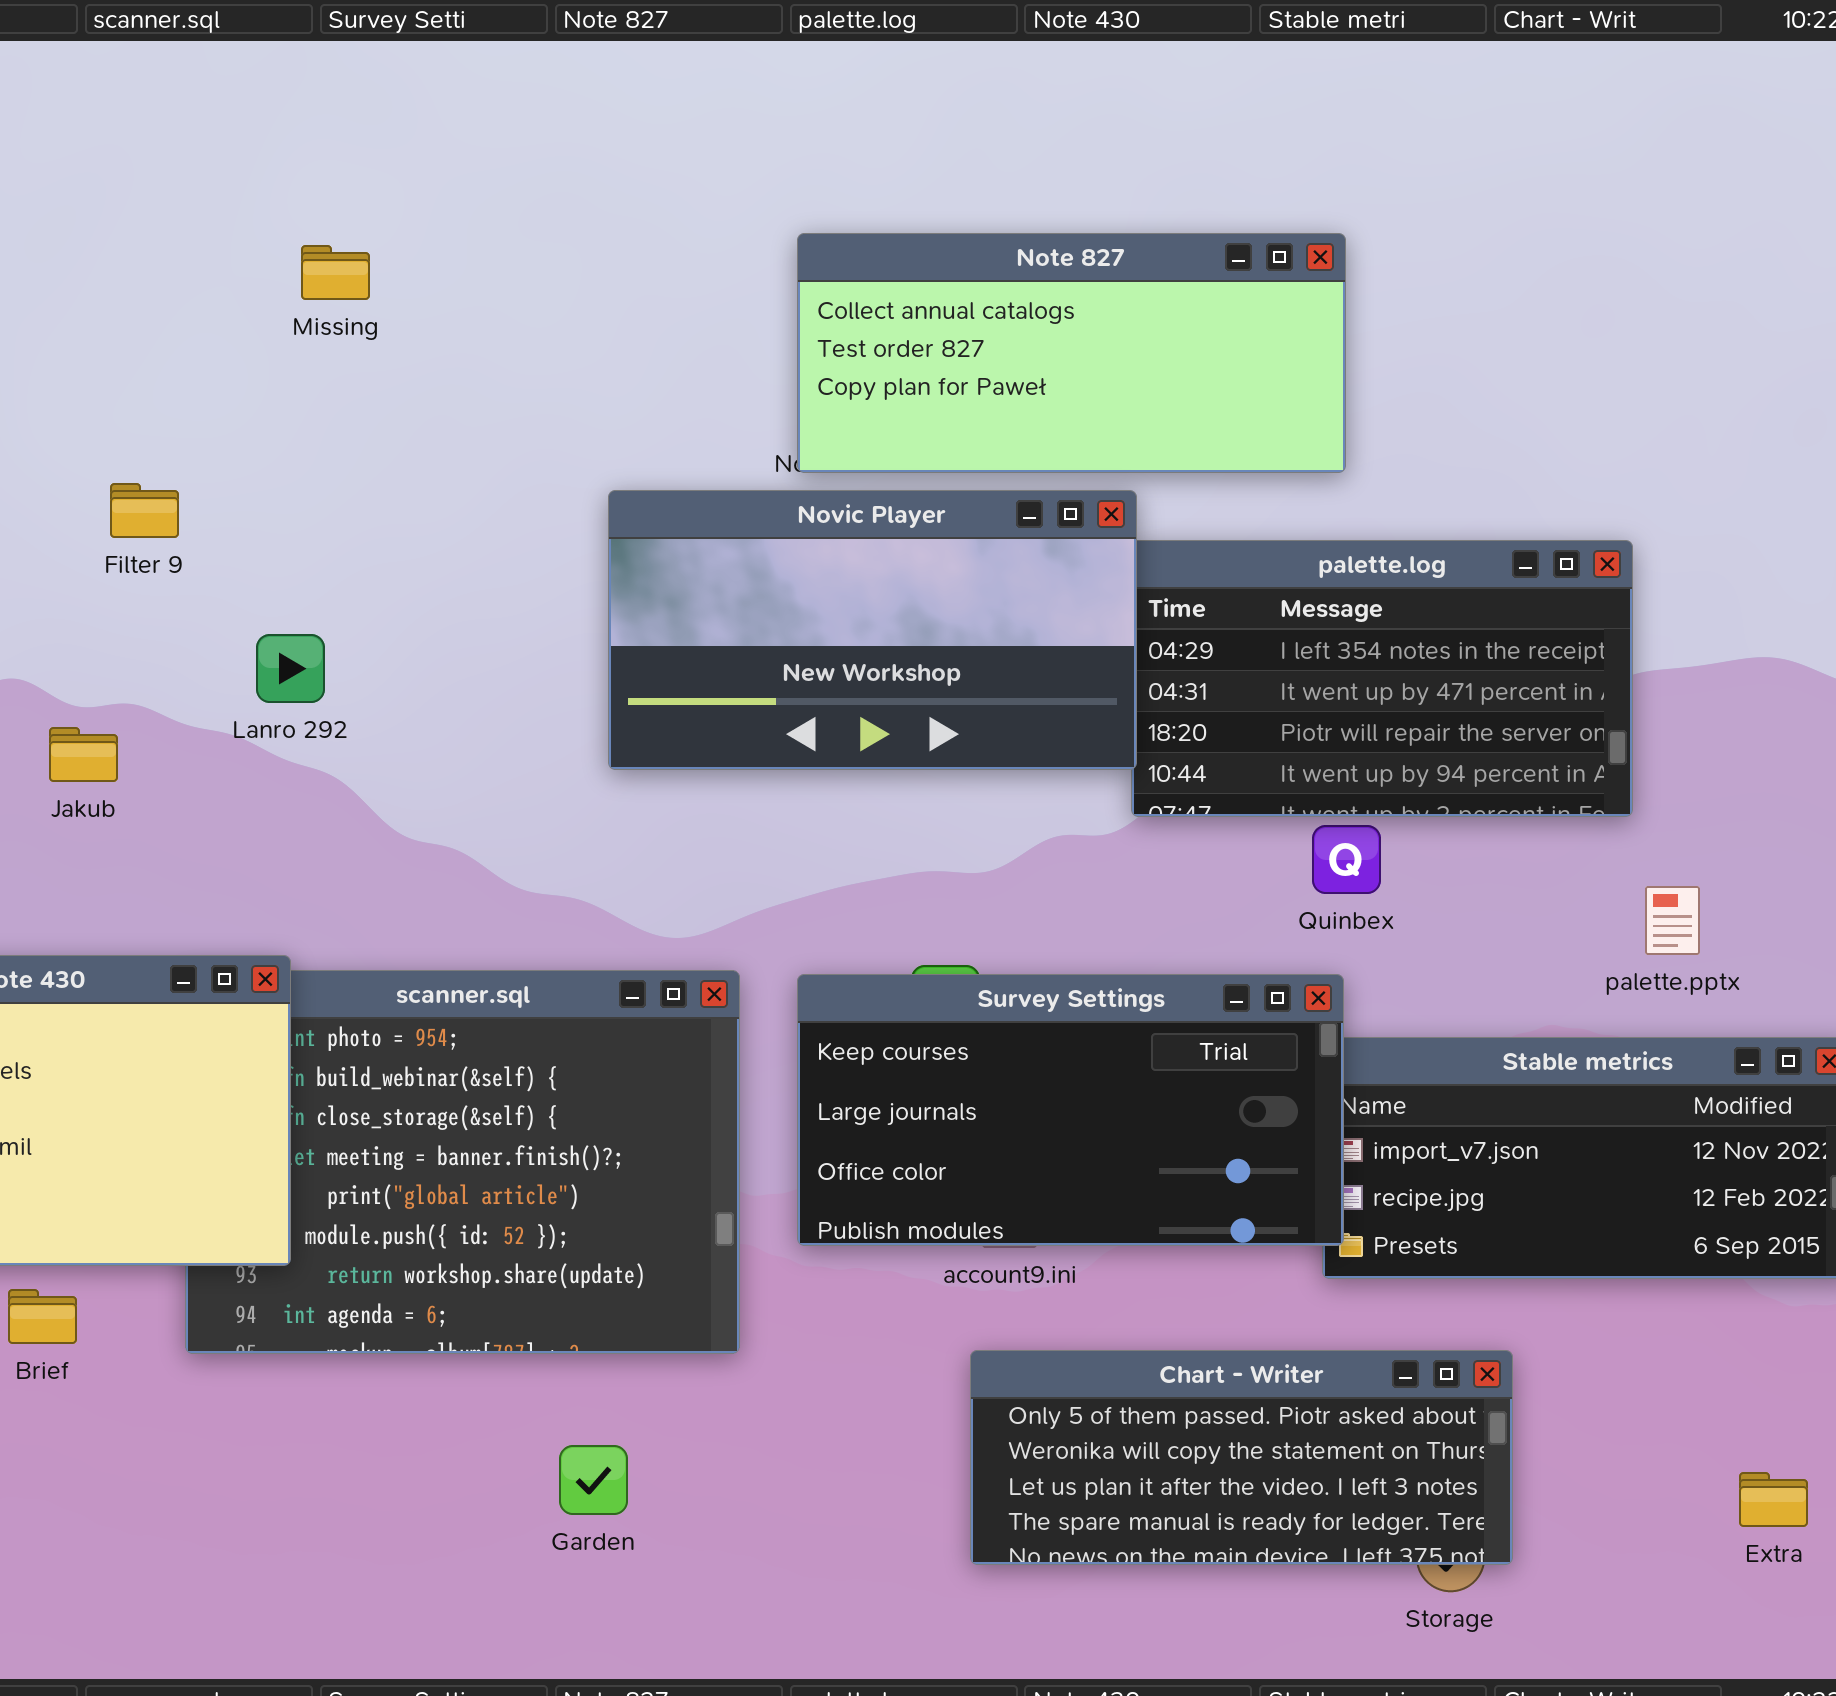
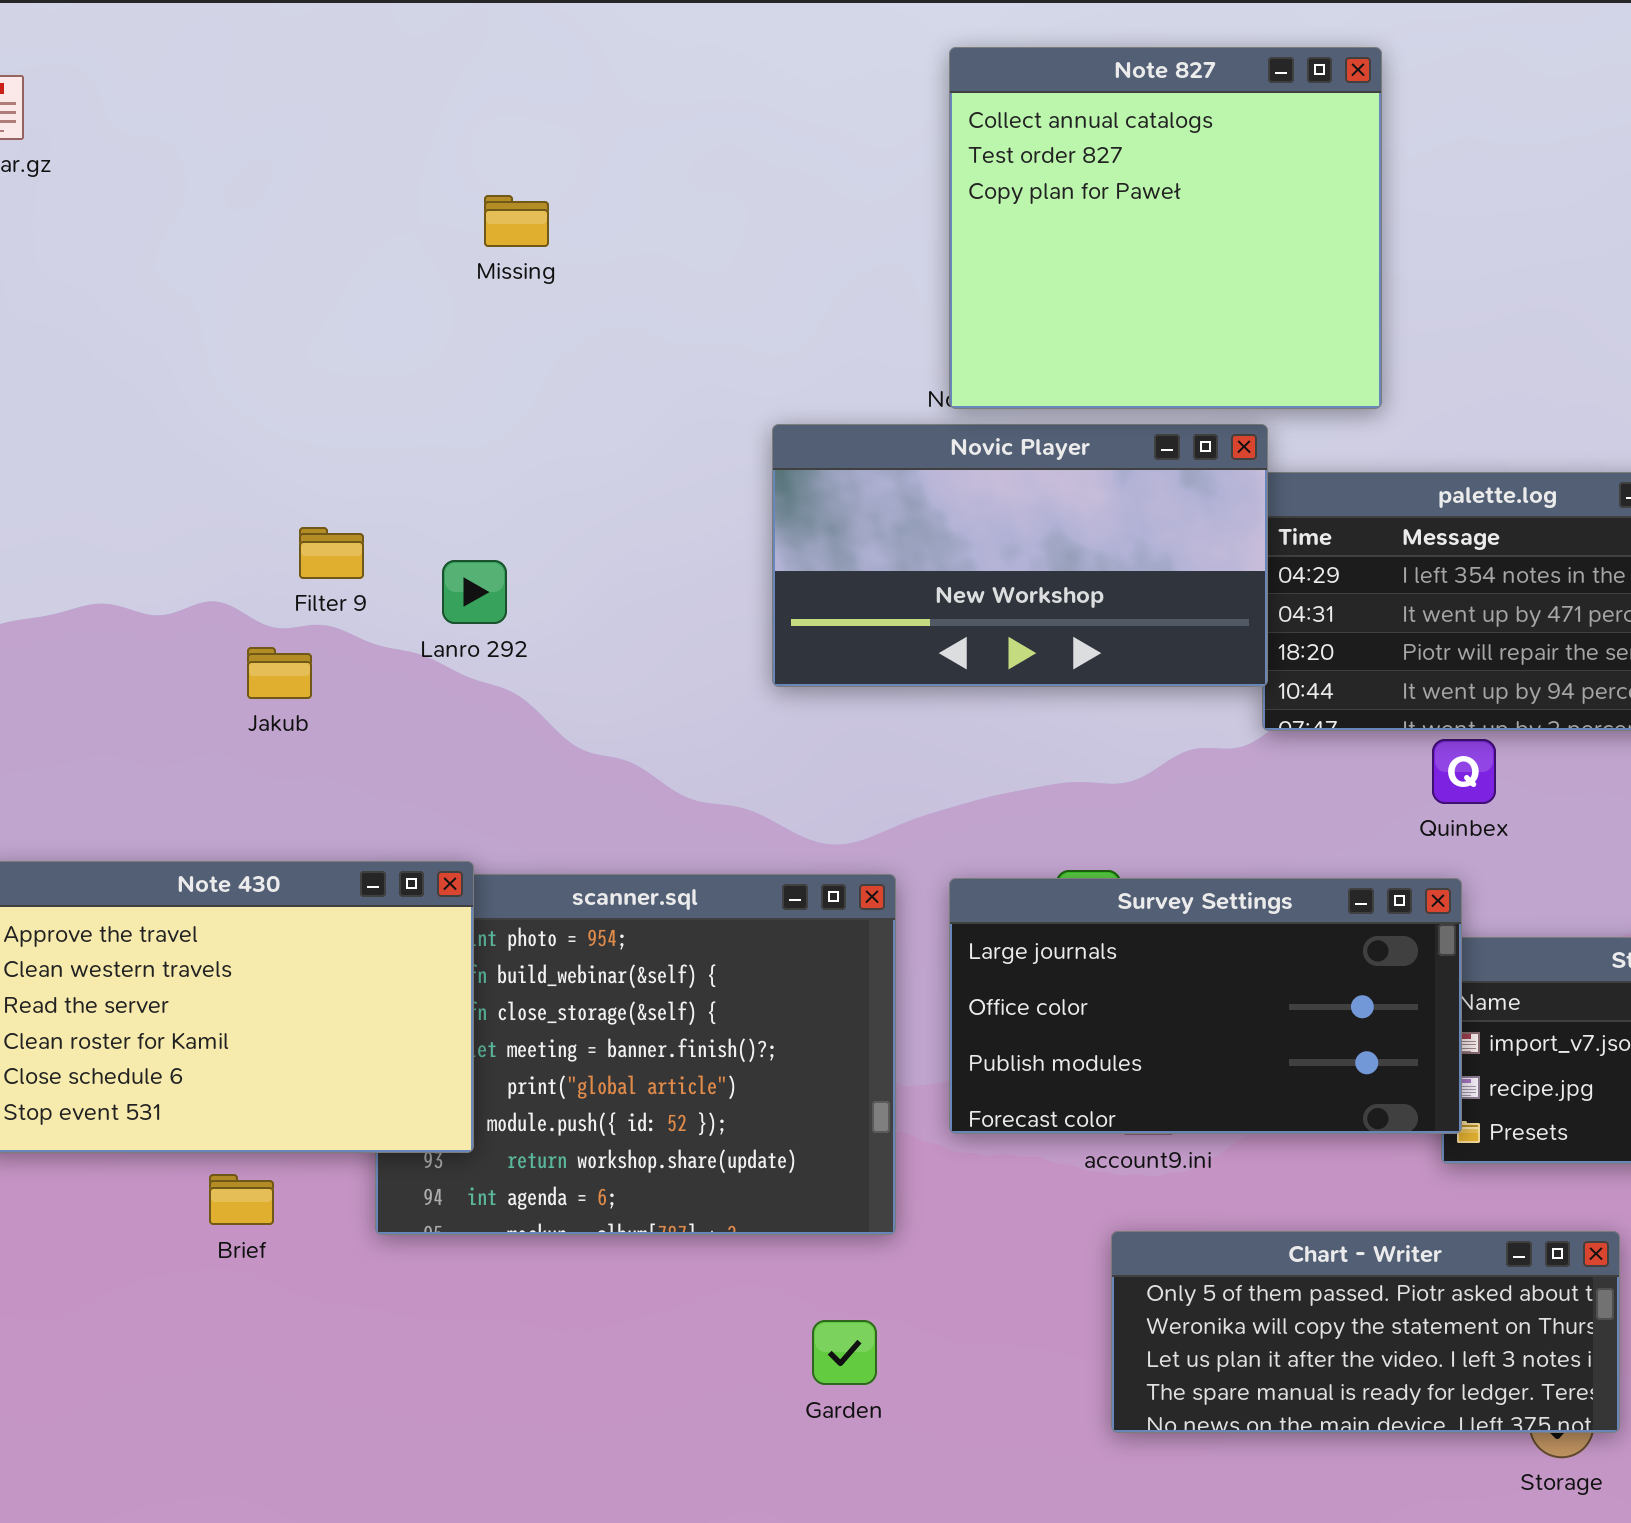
Note 827: [797,233,1346,473] -> [949,47,1382,409], resized
Filter 9: [110,483,179,538] -> [299,527,364,579], moved
Survey Settings: [797,974,1344,1246] -> [949,878,1462,1134], scrolled down 1 row
Garden: [559,1445,628,1515] -> [812,1320,877,1385], moved

